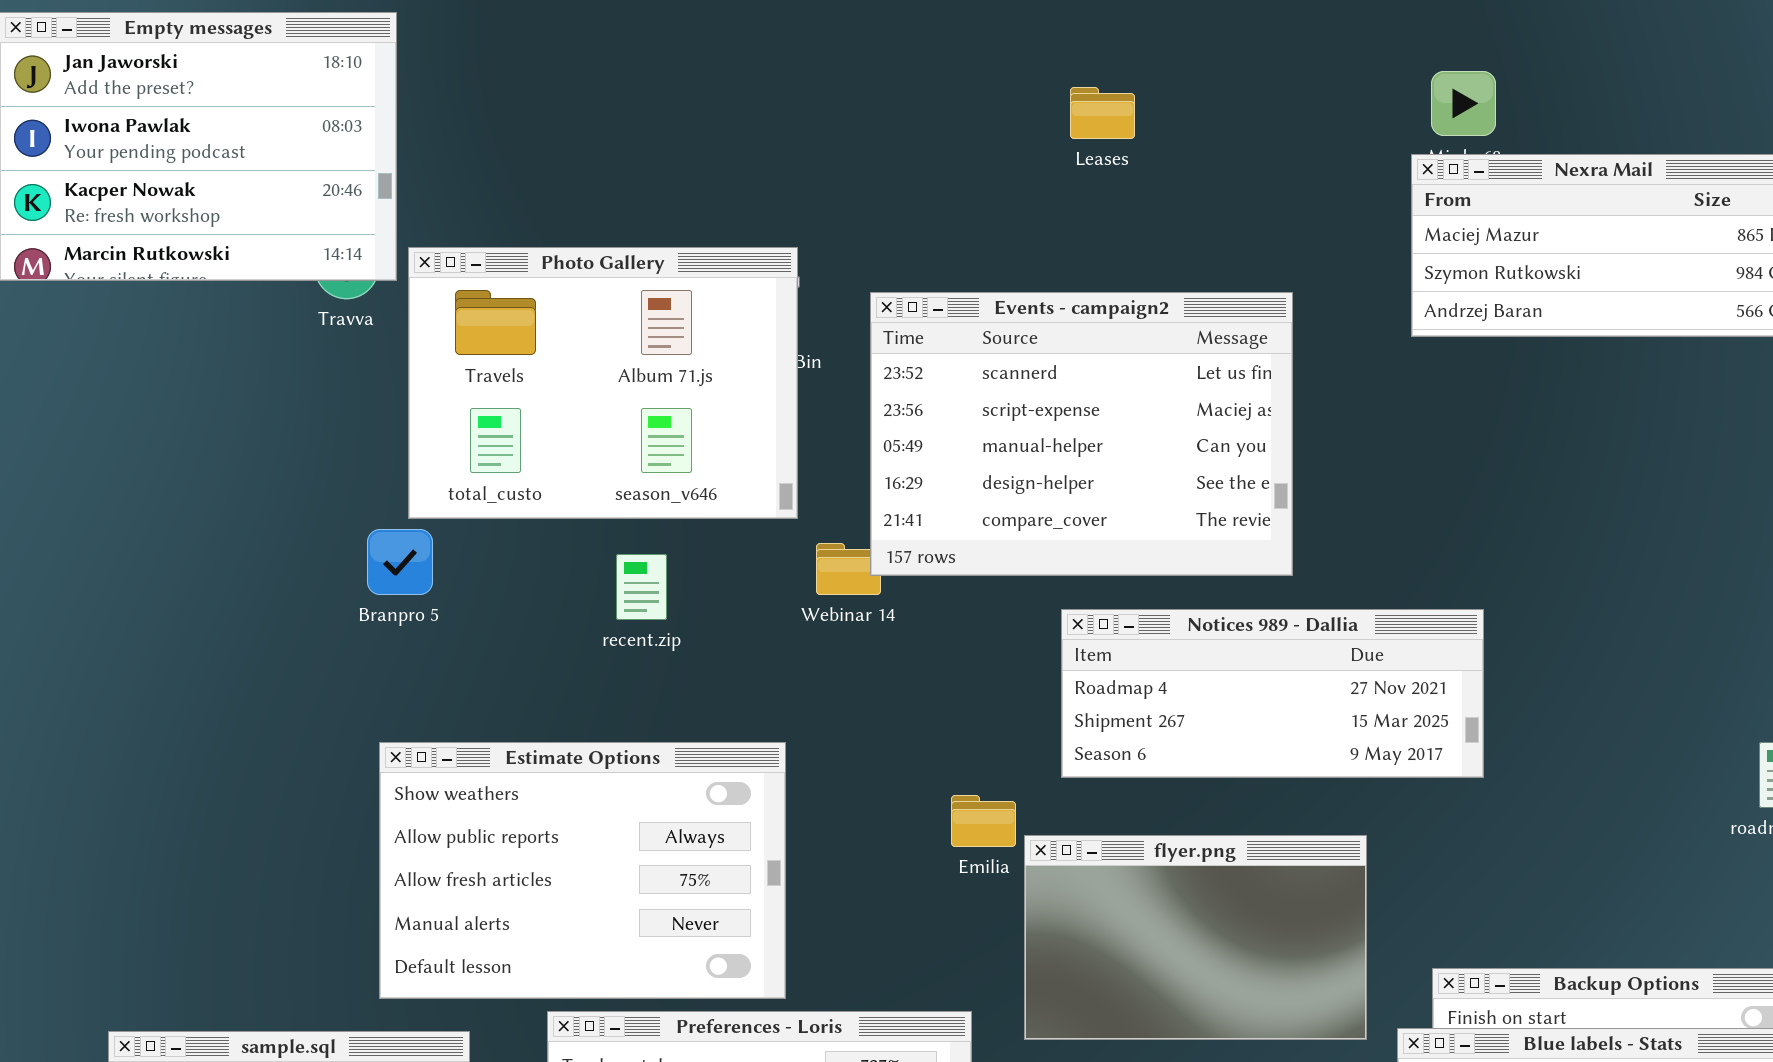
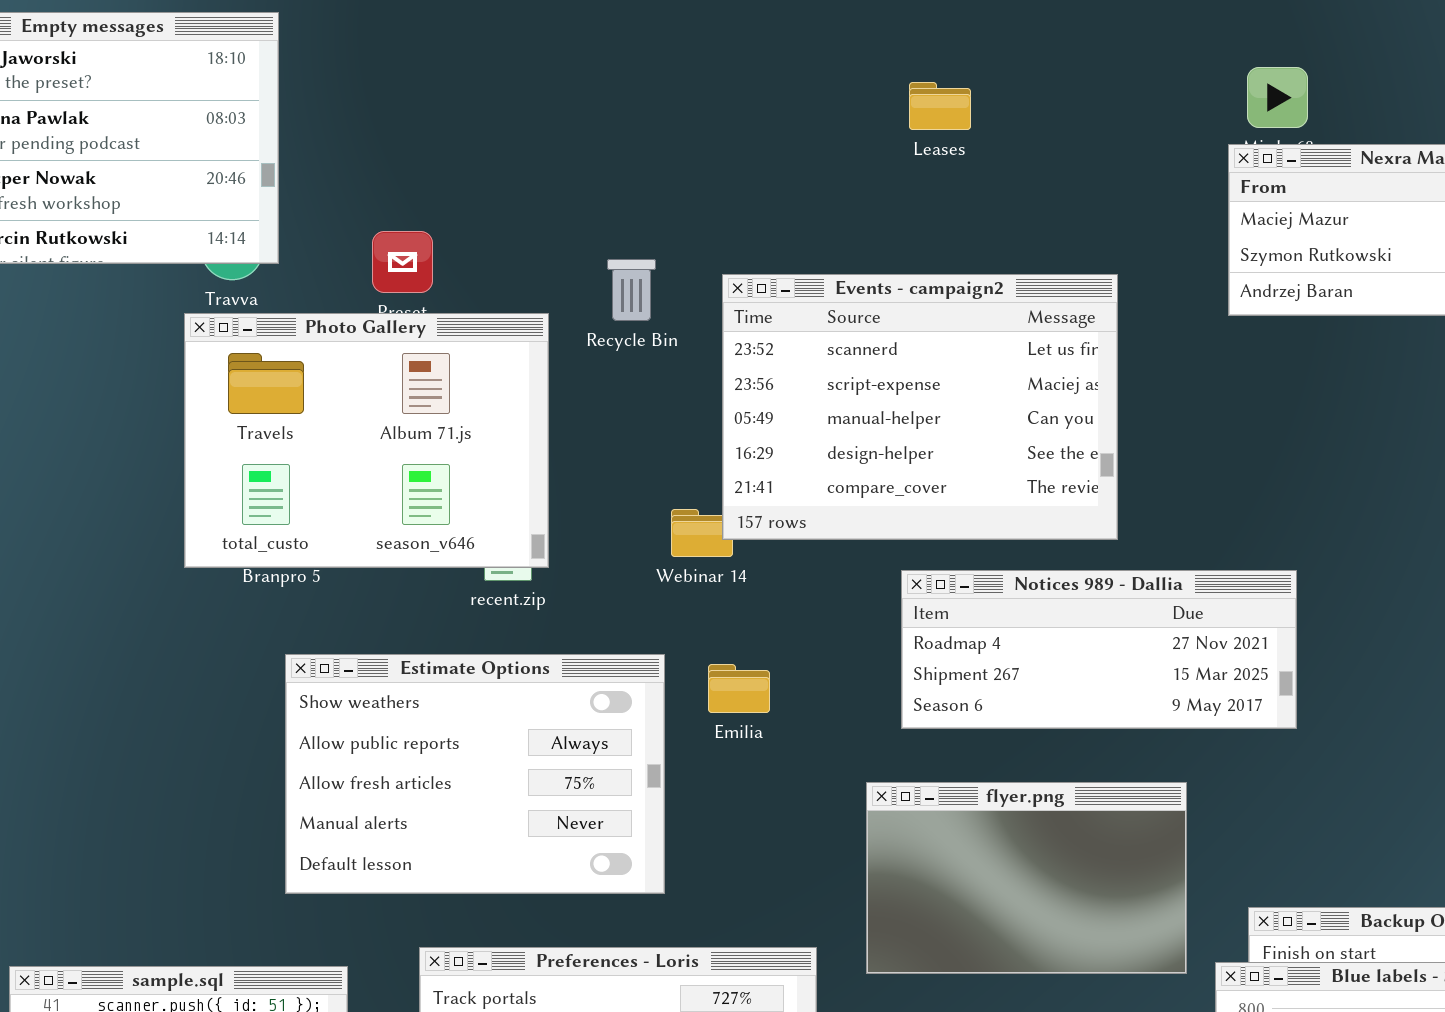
Photo Gallery: [408,247,798,519] -> [184,313,549,568], moved
Estimate Options: [379,742,786,999] -> [285,654,665,894], moved
Emilia: [951,795,1016,847] -> [708,664,770,713], moved

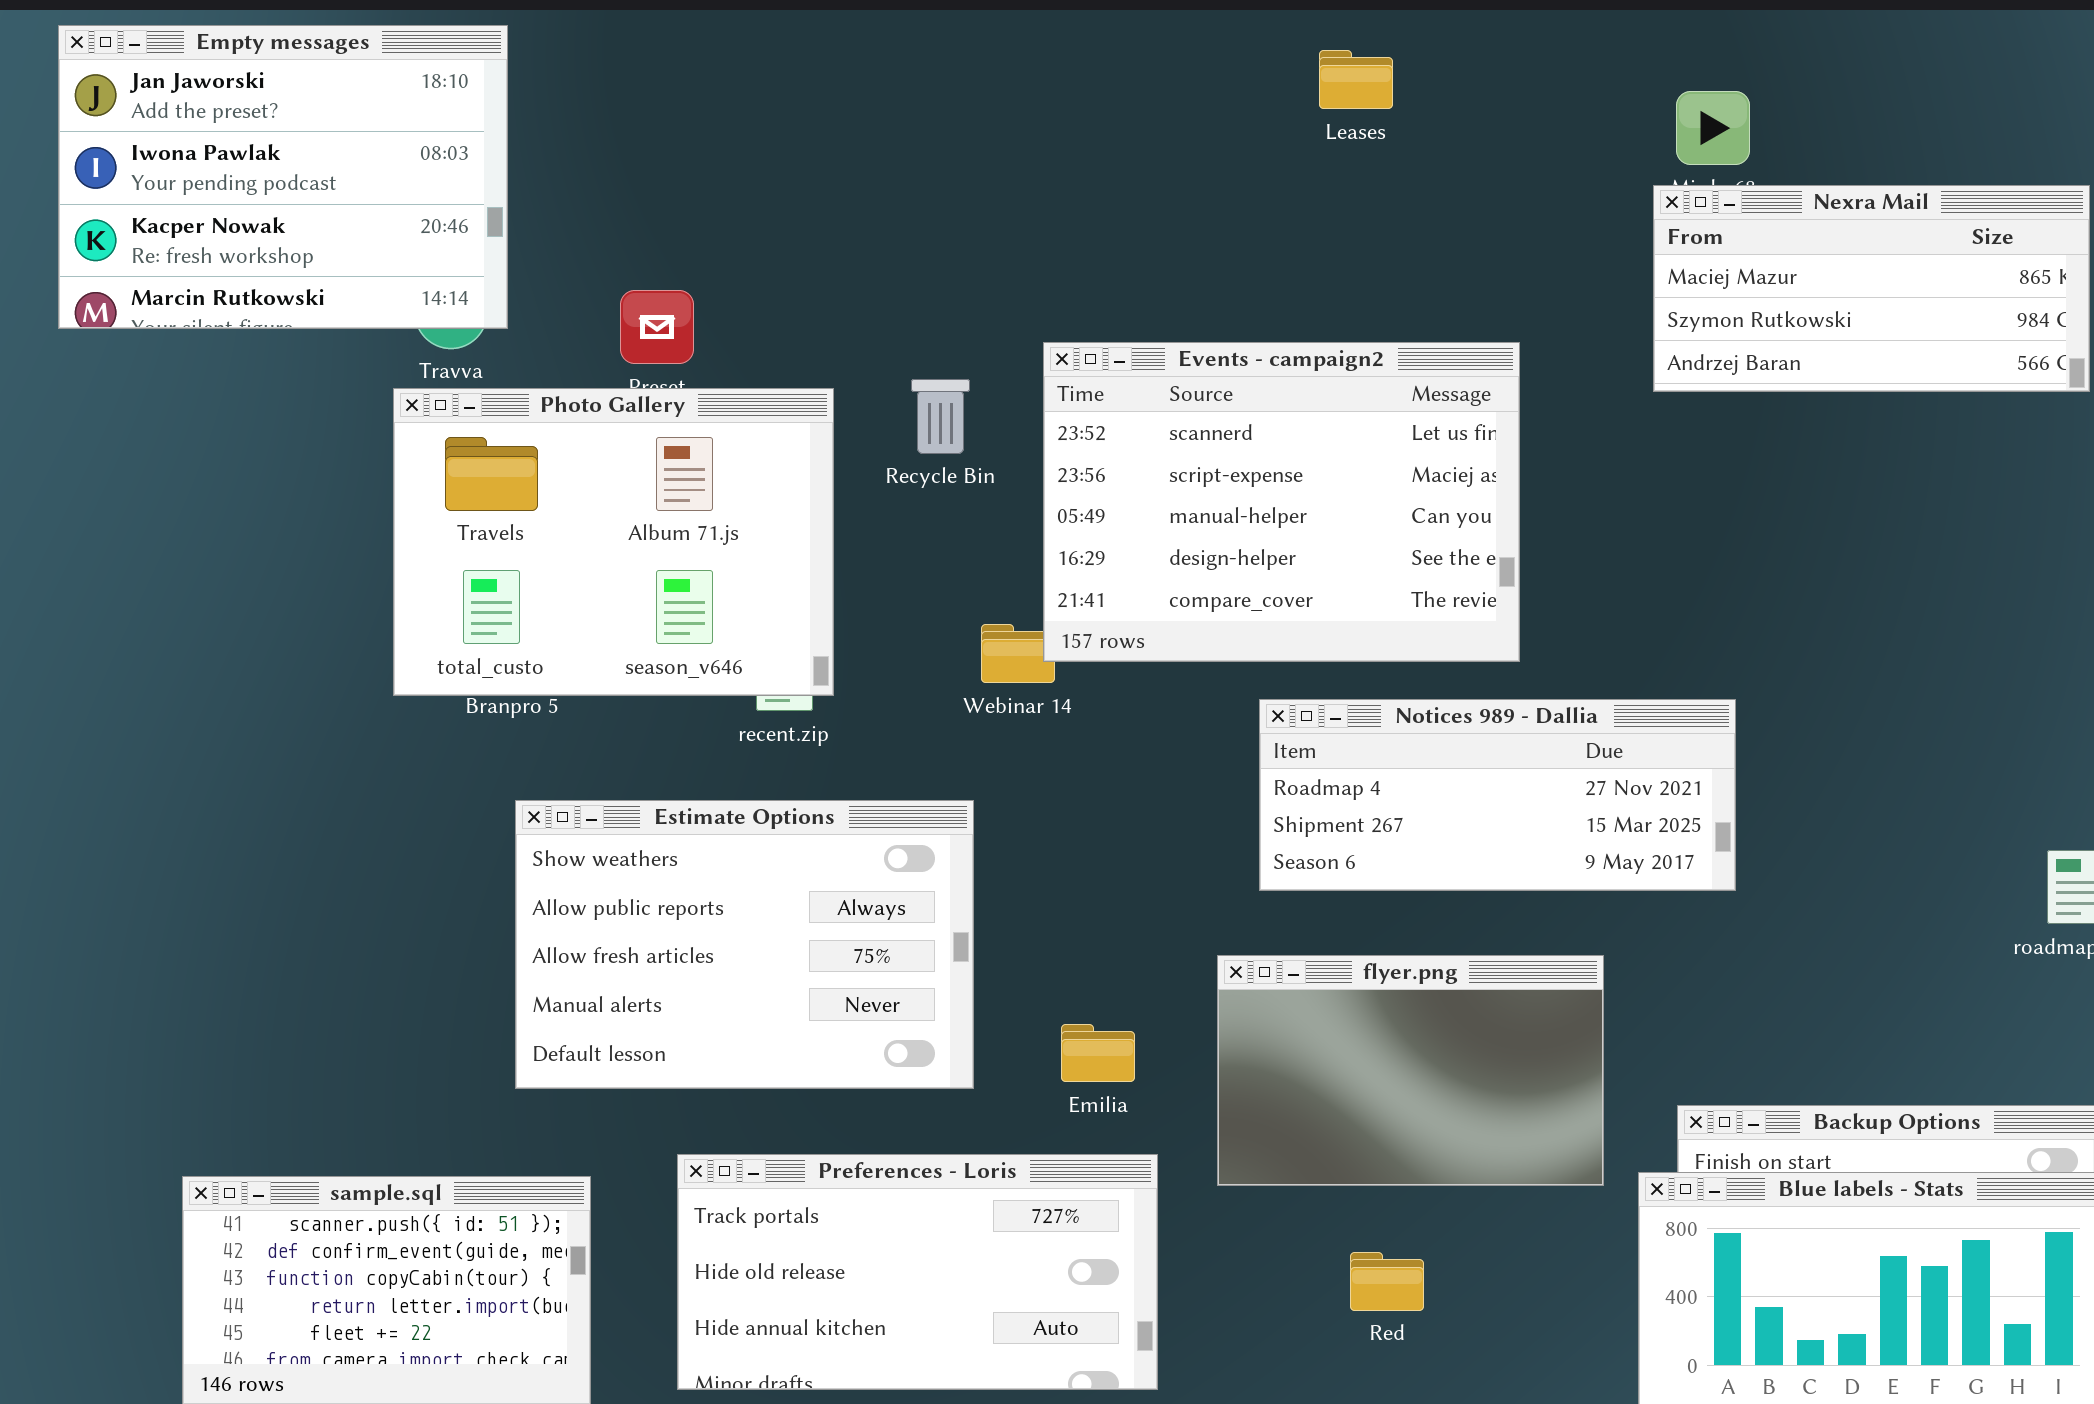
Leases: [909,82,971,130] -> [1319,50,1393,109], moved
Recycle Bin: [607,259,656,321] -> [911,379,970,454], moved
Emilia: [708,664,770,713] -> [1061,1024,1135,1082], moved

